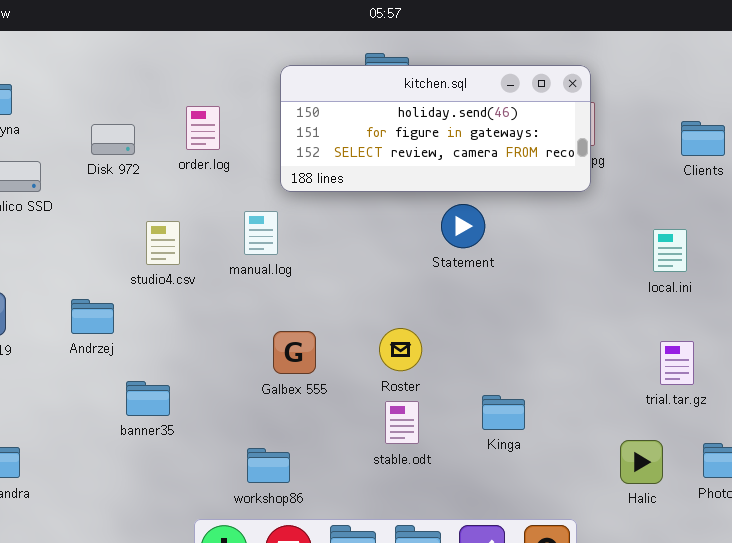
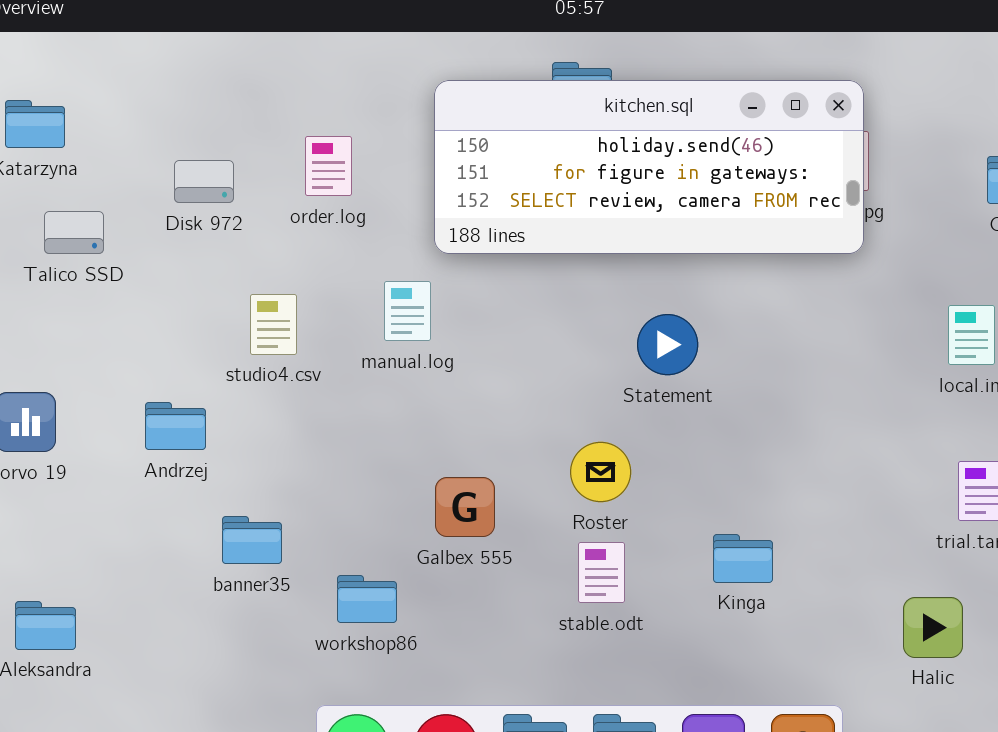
Statement: [441,204,485,248] -> [637,314,698,375], moved
Galbex 555: [273,331,316,374] -> [435,477,495,537], moved
workshop86: [247,448,290,483] -> [337,575,397,623], moved

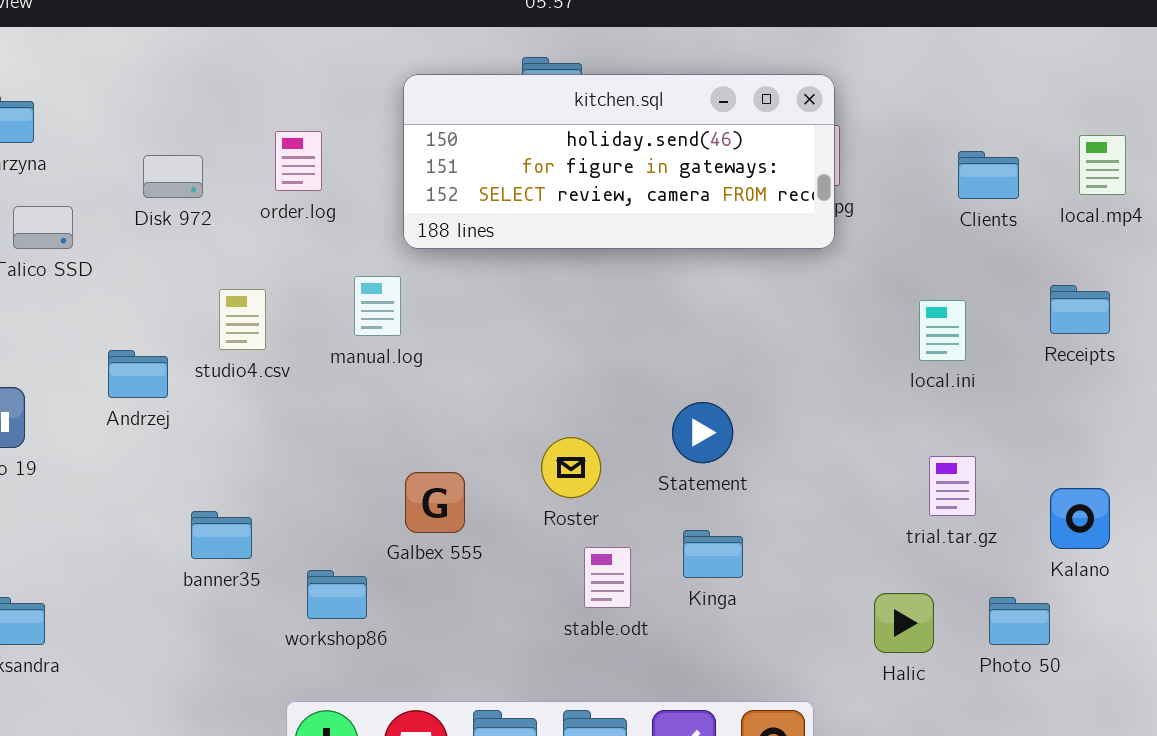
Statement: [637,314,698,375] -> [672,402,733,463], moved
Andrzej: [145,402,206,450] -> [108,350,168,398], moved
stable.odt: [578,542,625,603] -> [584,547,631,608], moved

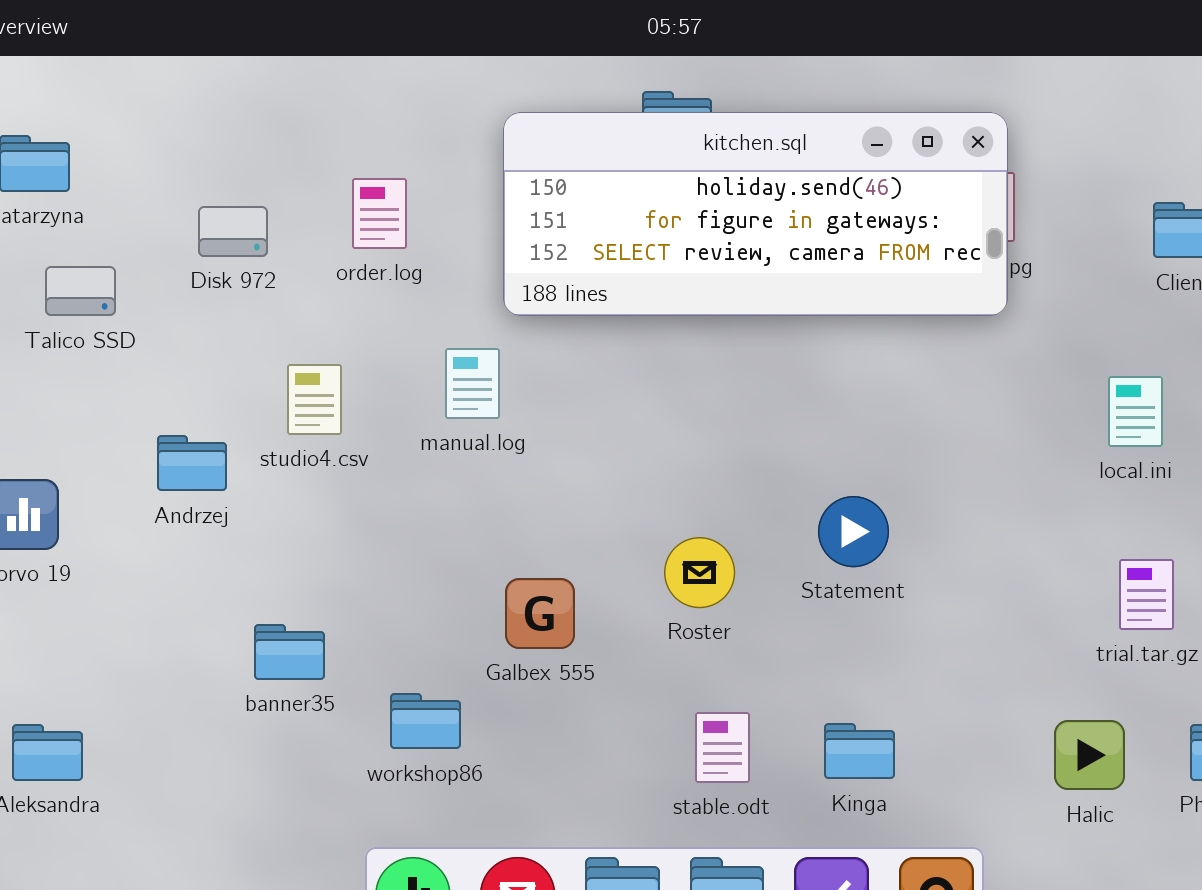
Kinga: [683,530,743,578] -> [824,723,895,779], moved
stable.odt: [584,547,631,608] -> [695,712,750,783], moved

